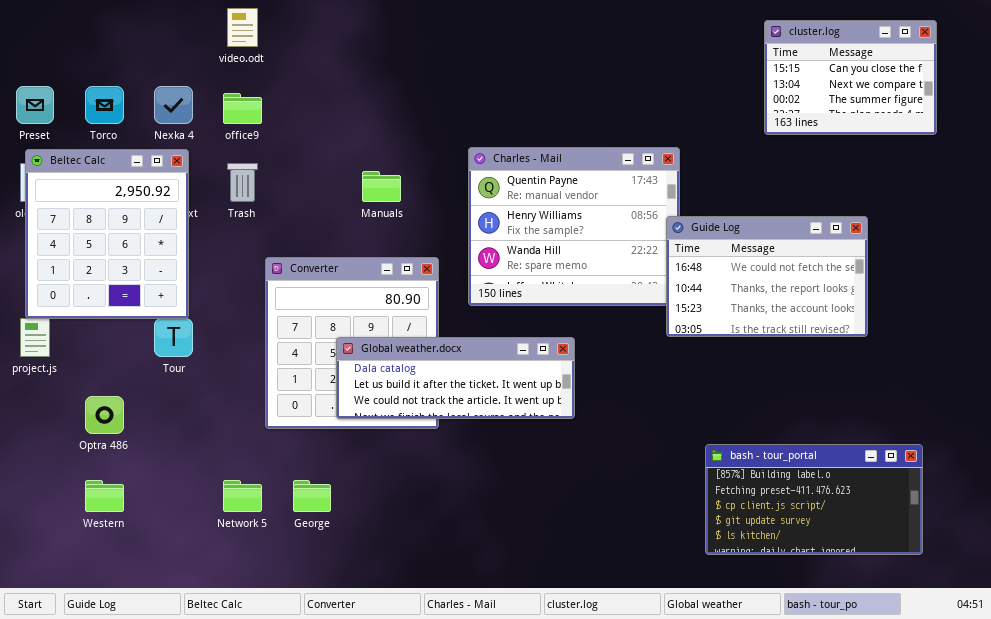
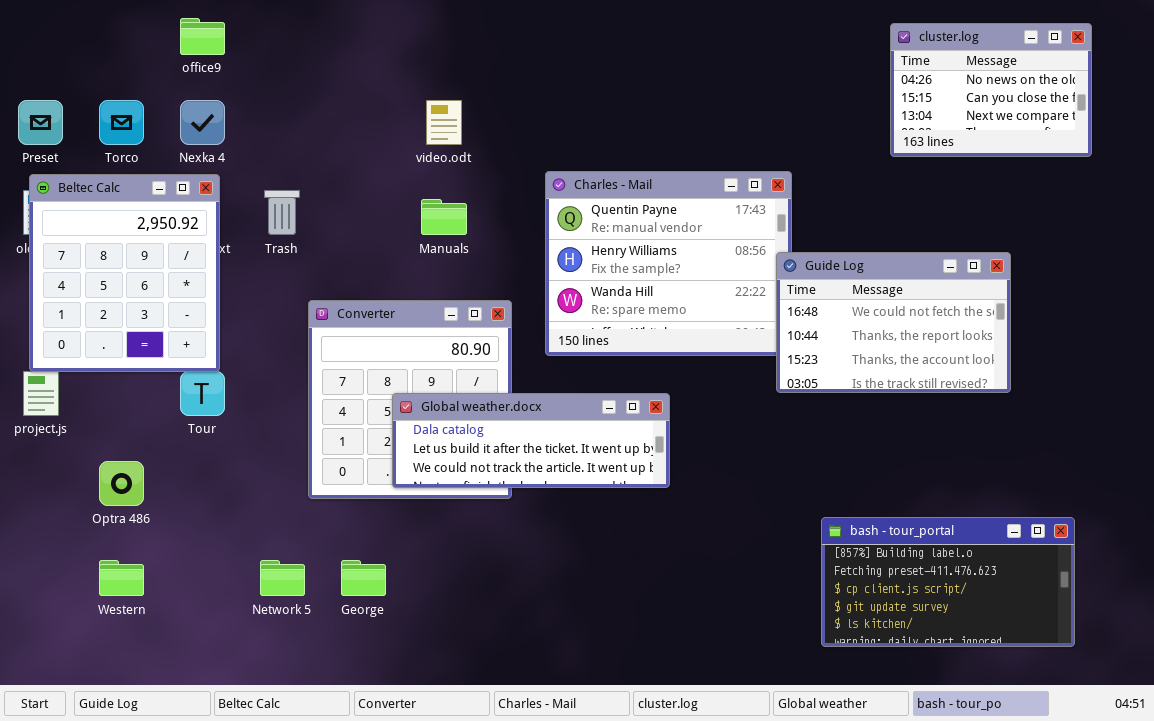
video.odt: [227,8,258,47] -> [426,100,462,145], moved
cluster.log: [764,20,937,135] -> [890,23,1092,157], scrolled up 1 row
office9: [223,93,262,124] -> [180,18,225,55], moved

